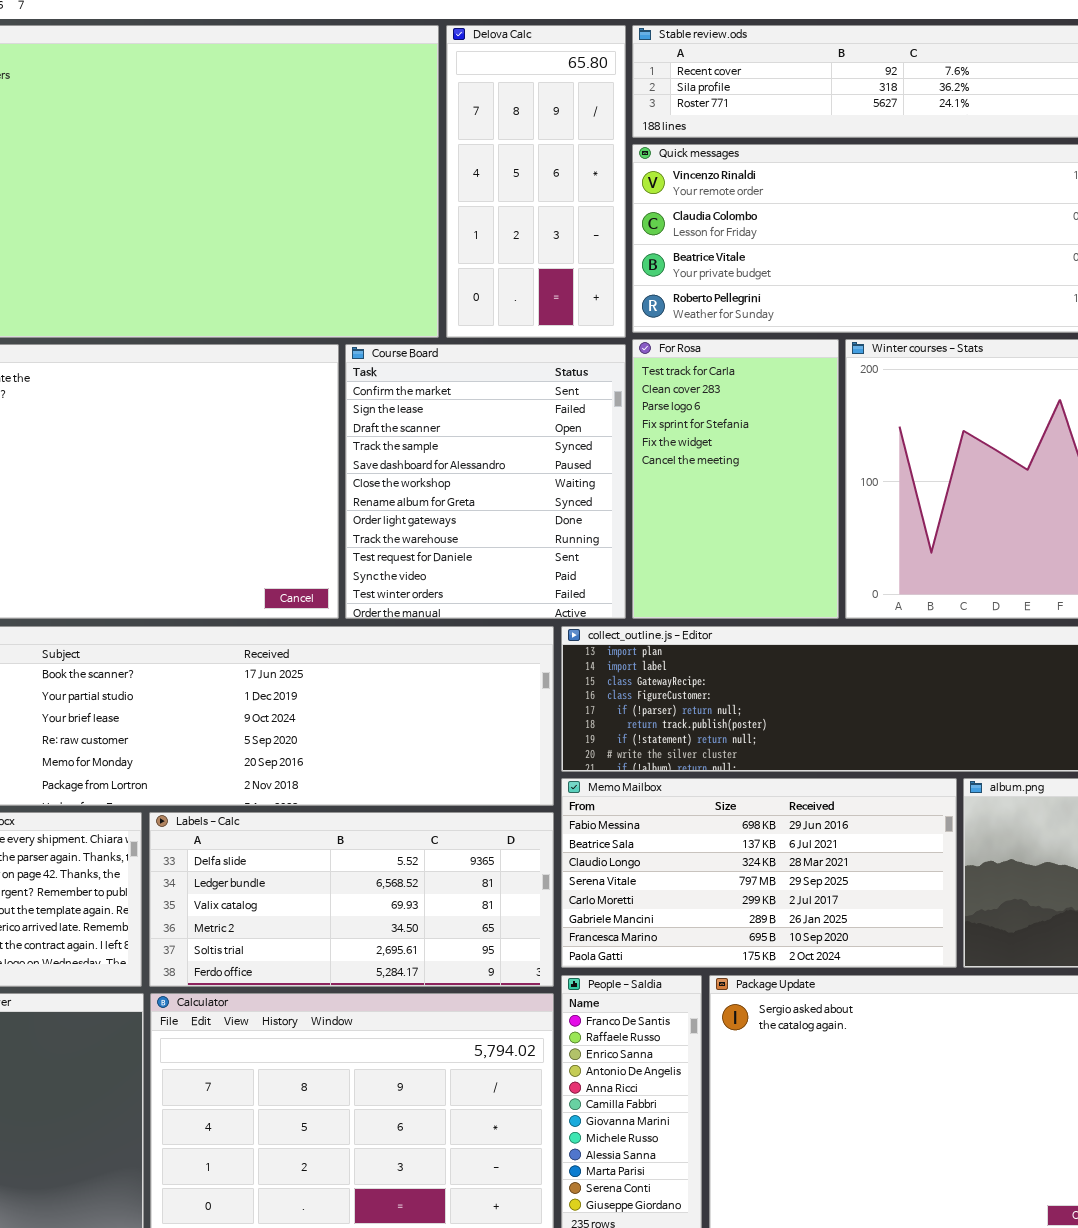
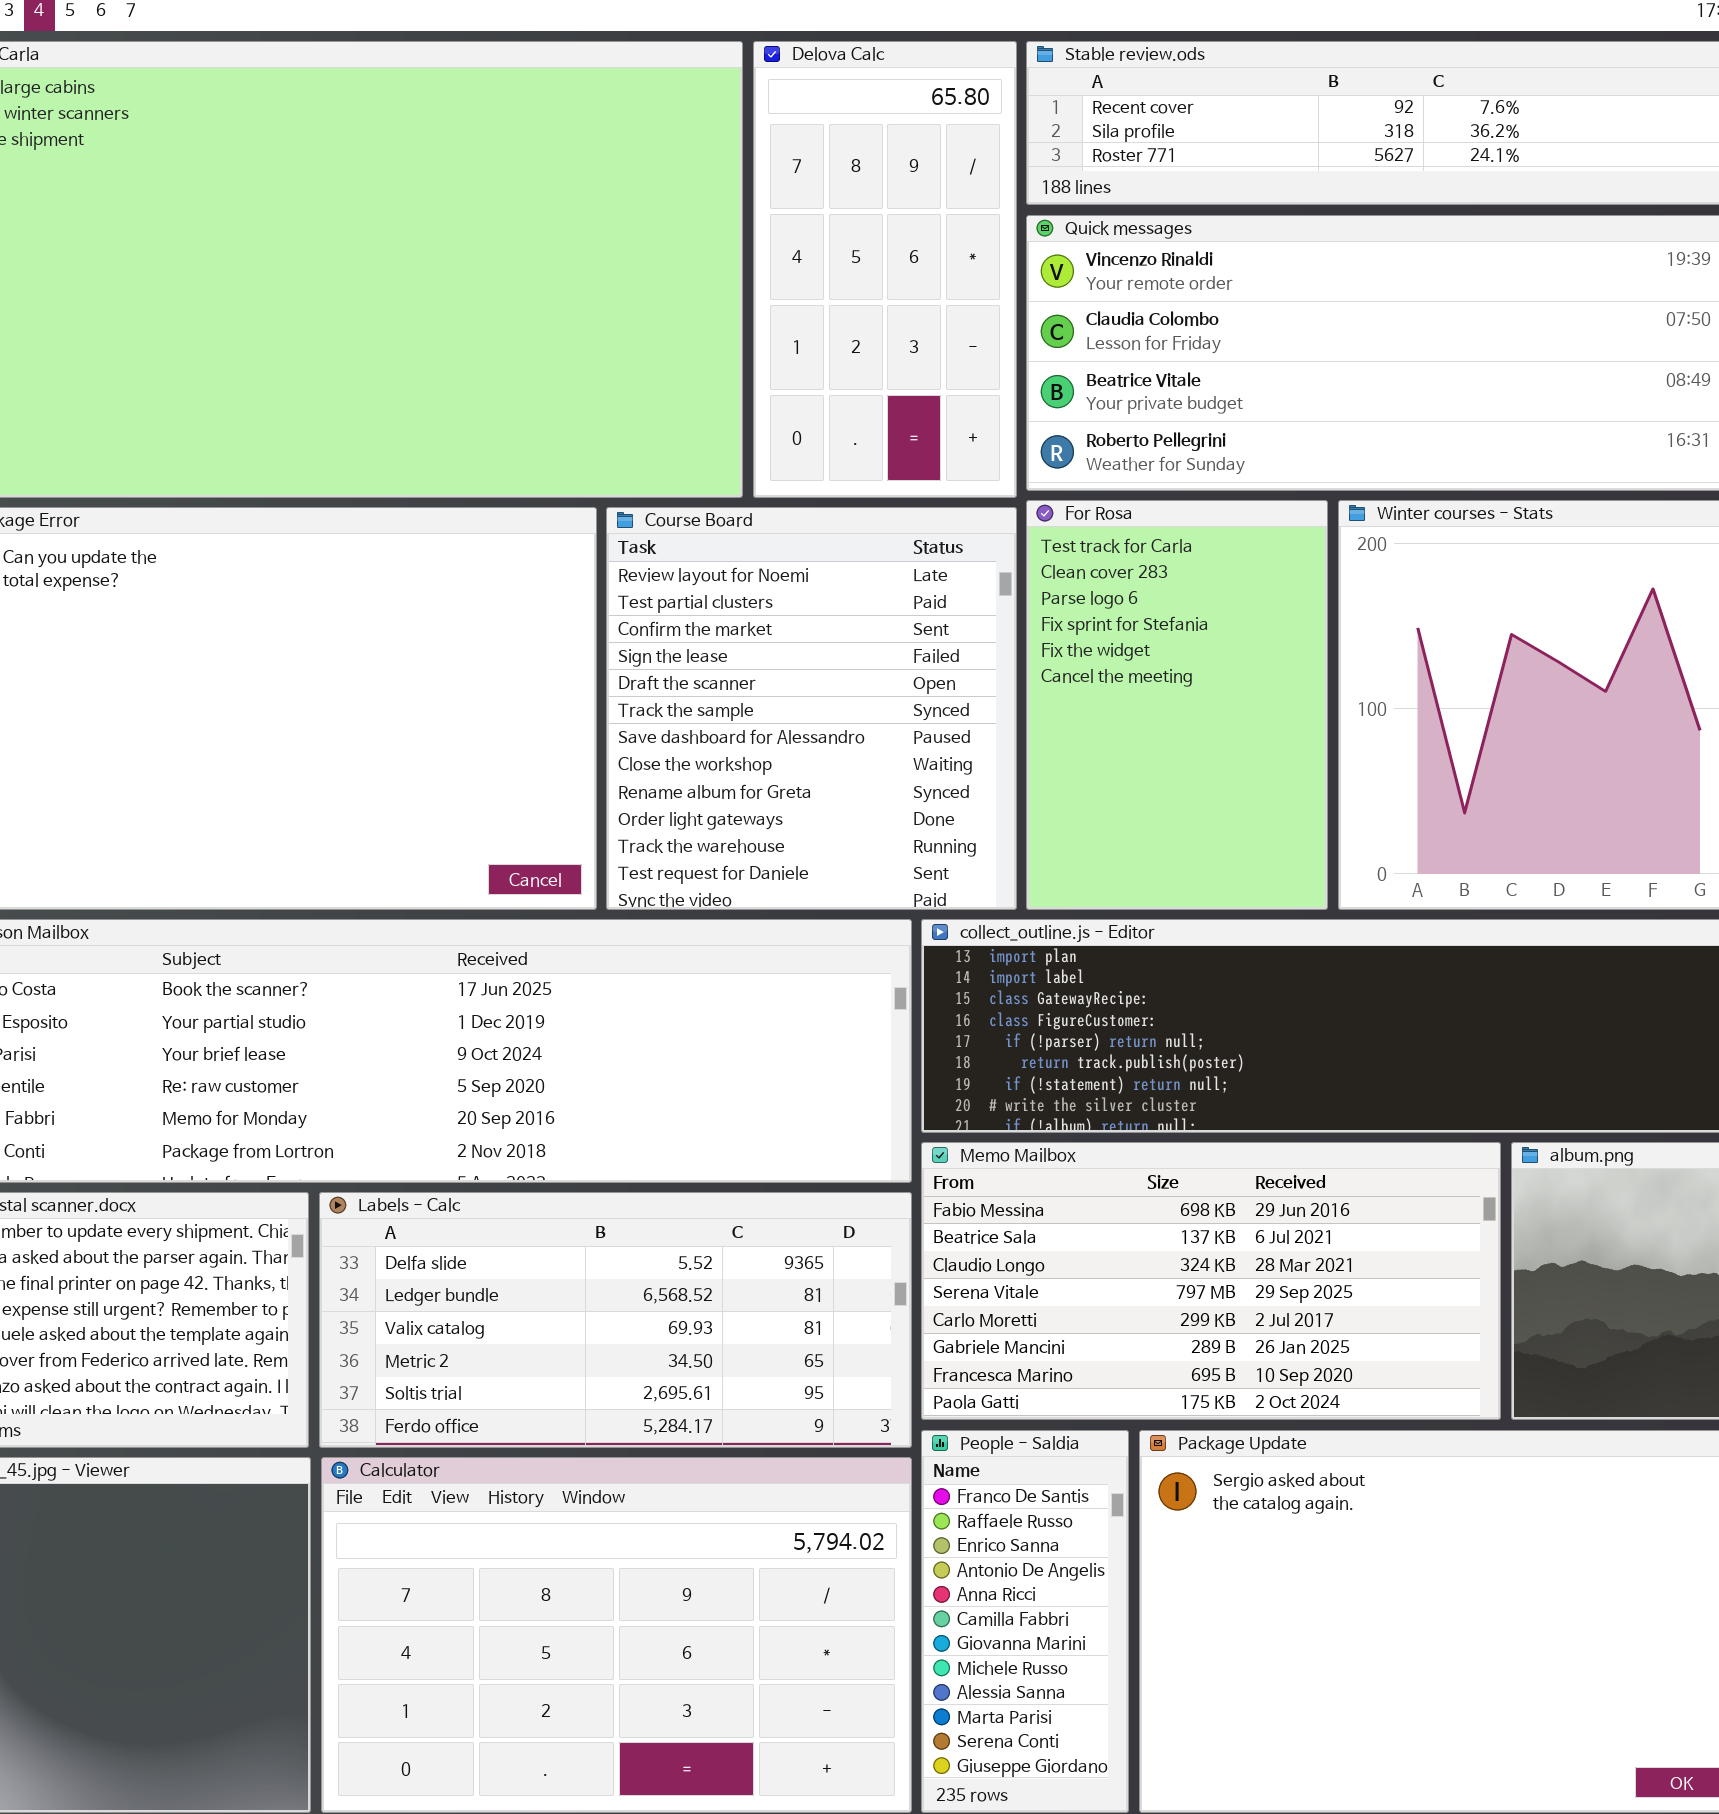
Course Board: [345,344,626,619] -> [606,507,1017,910], scrolled up 2 rows

